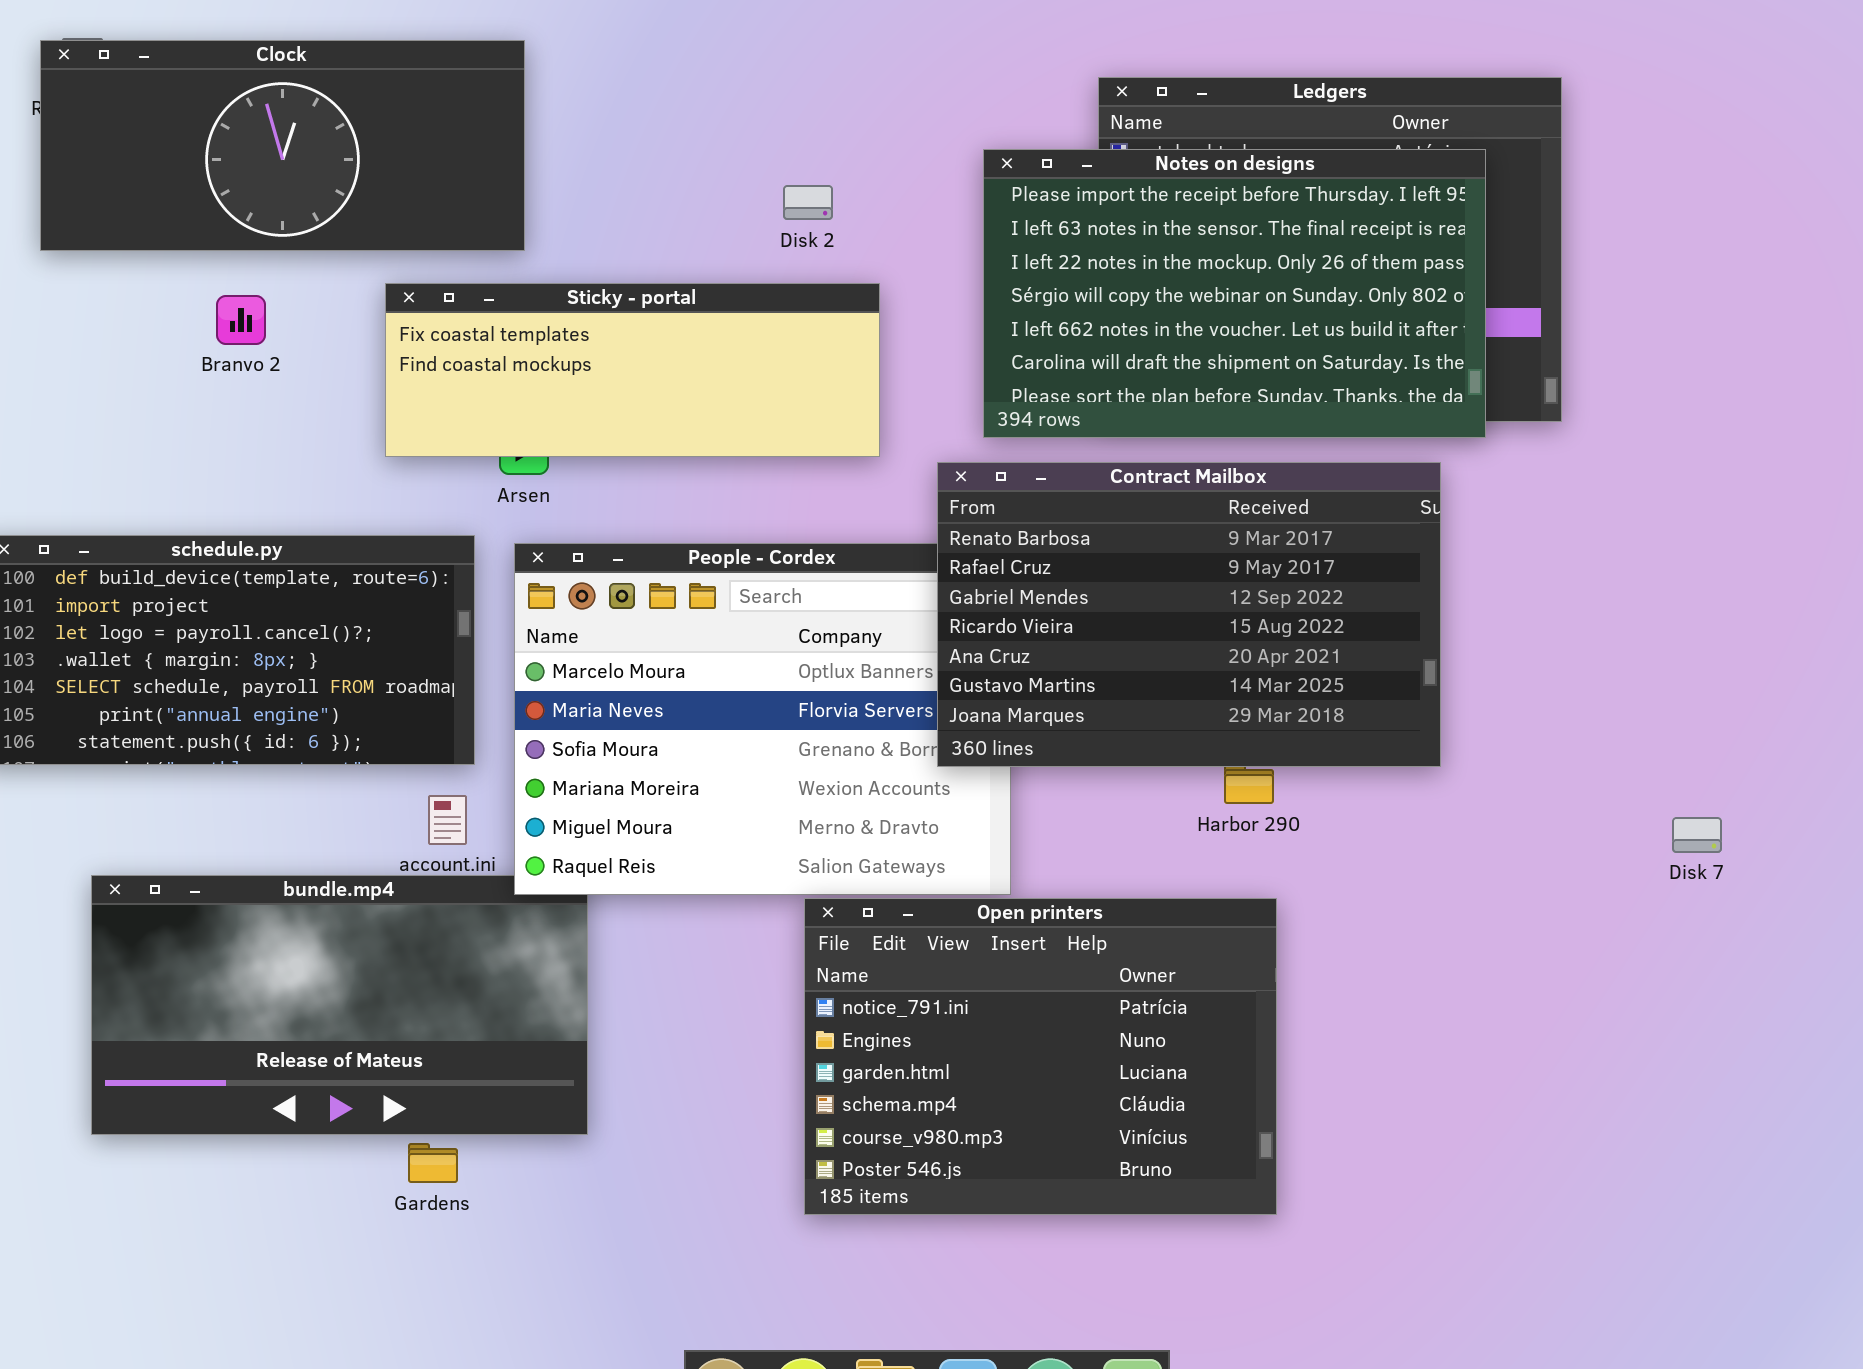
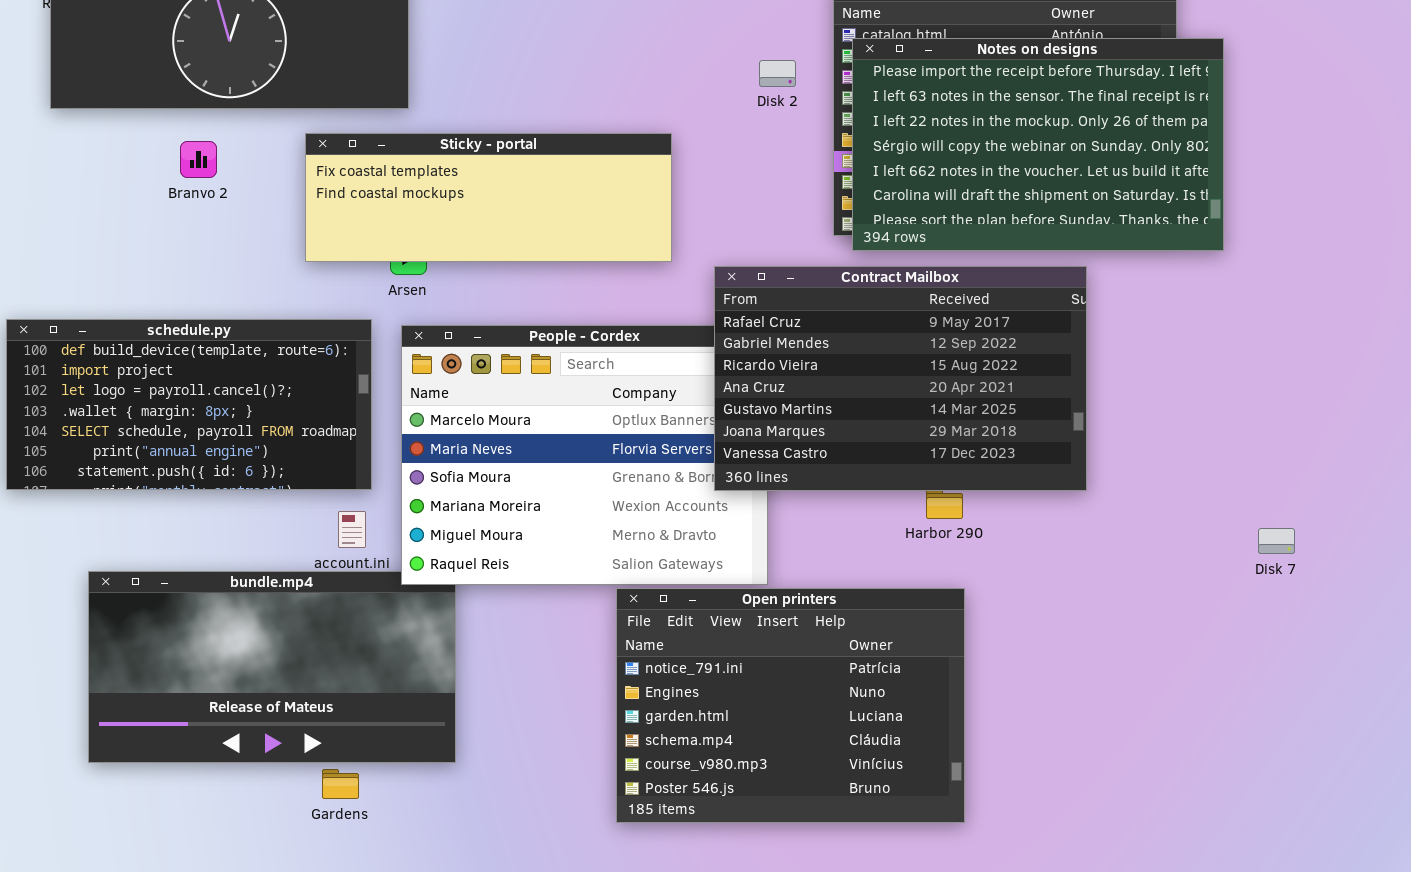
Notes on designs: [983,149,1486,438] -> [852,38,1224,251], moved
Disk 2: [783,185,833,220] -> [759,60,796,87], moved
Contract Mailbox: [937,462,1441,767] -> [714,266,1087,491], scrolled down 1 row

